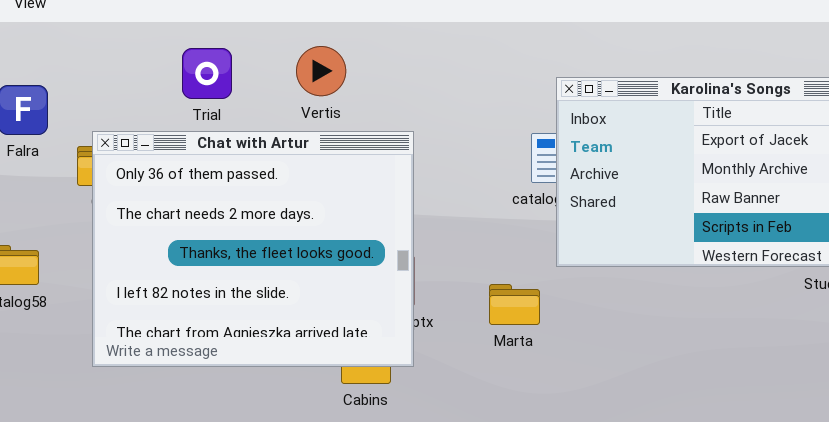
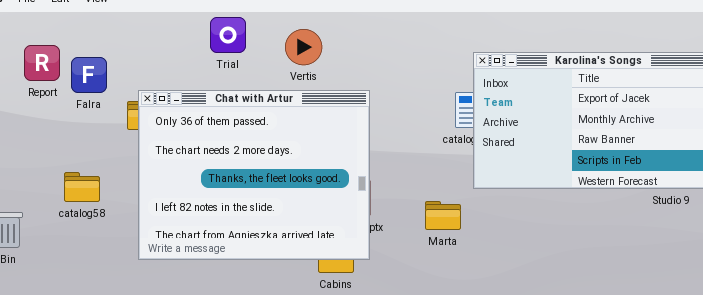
Trial: [182,48,232,99] -> [210,17,246,53], moved

